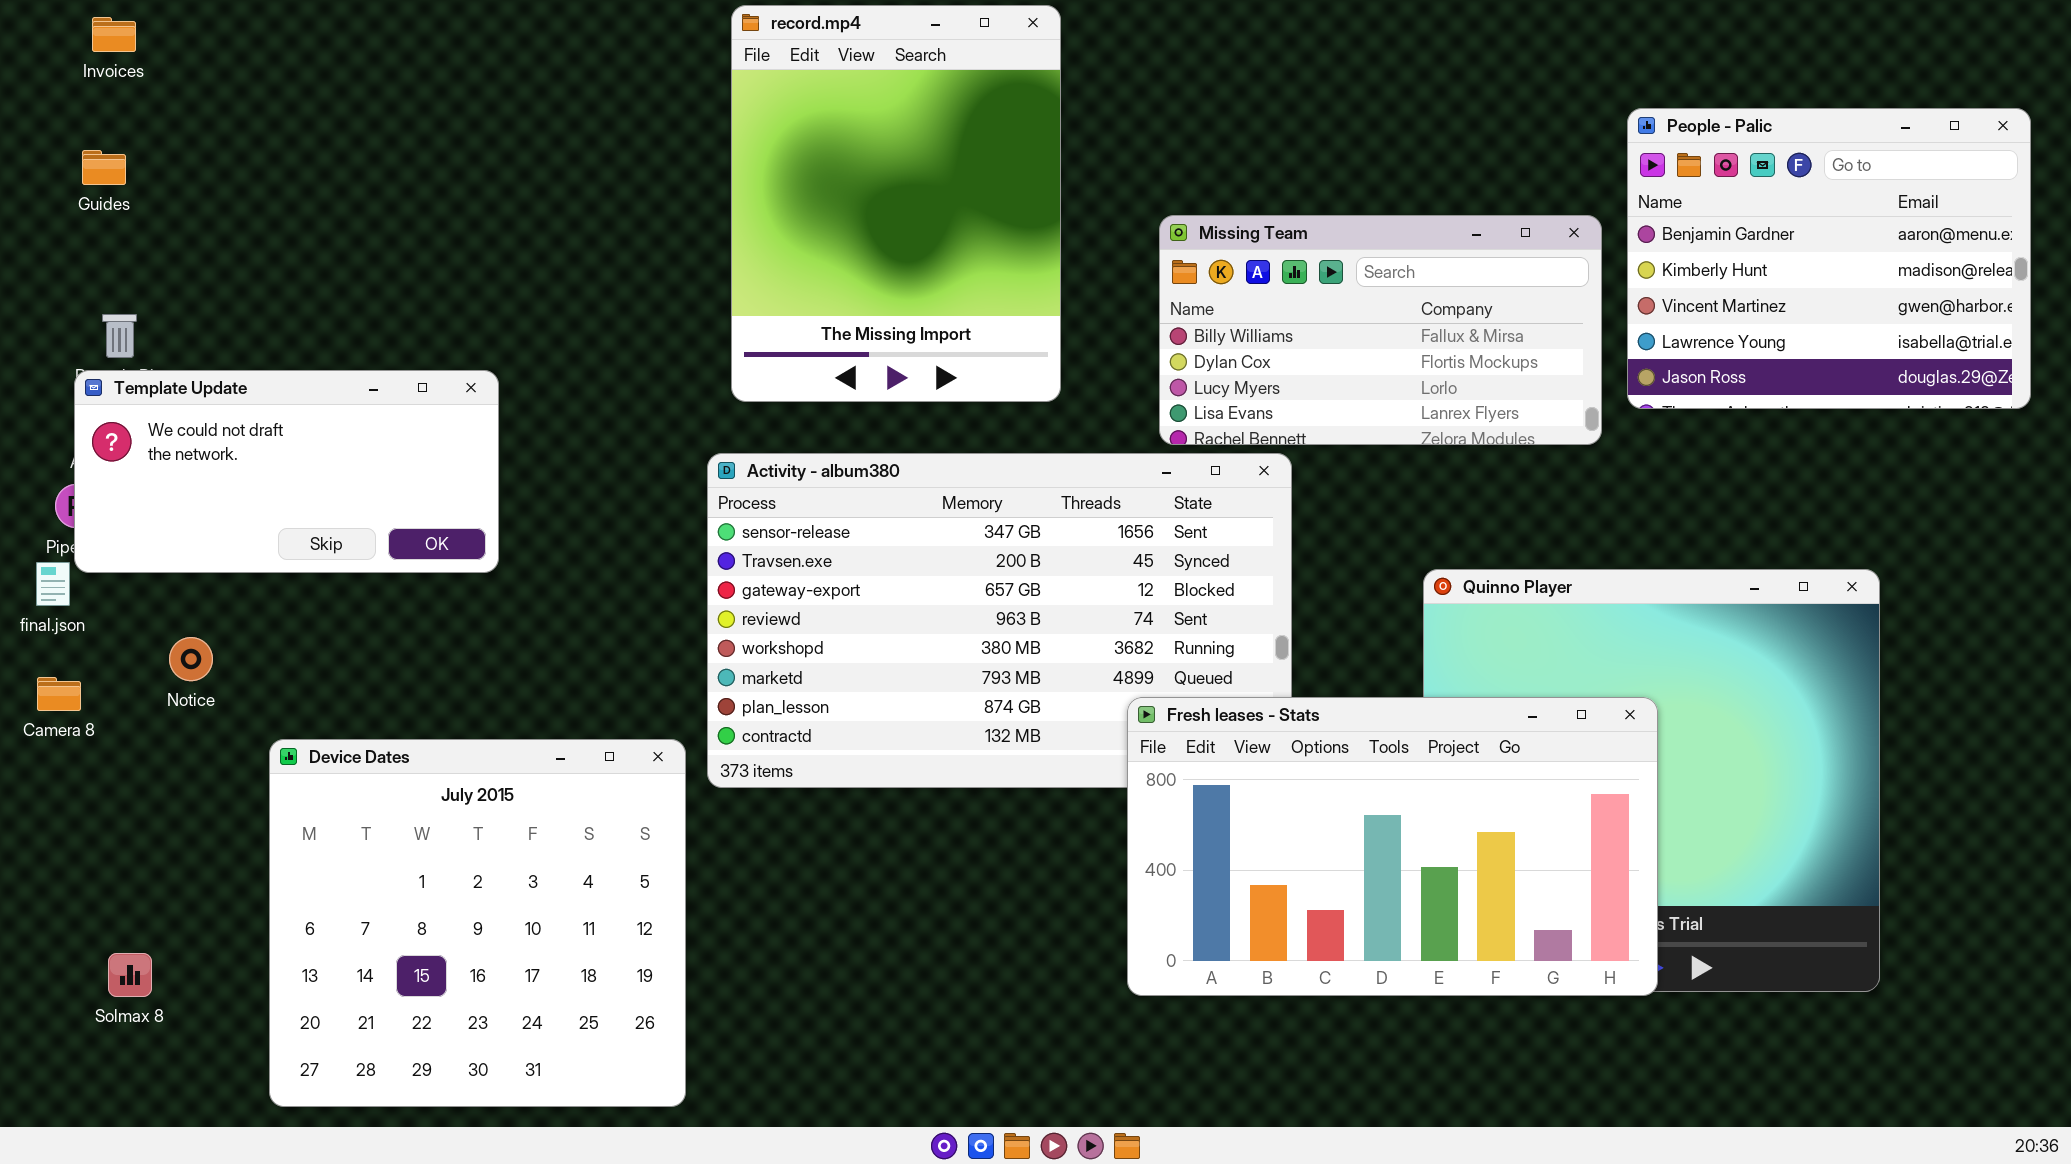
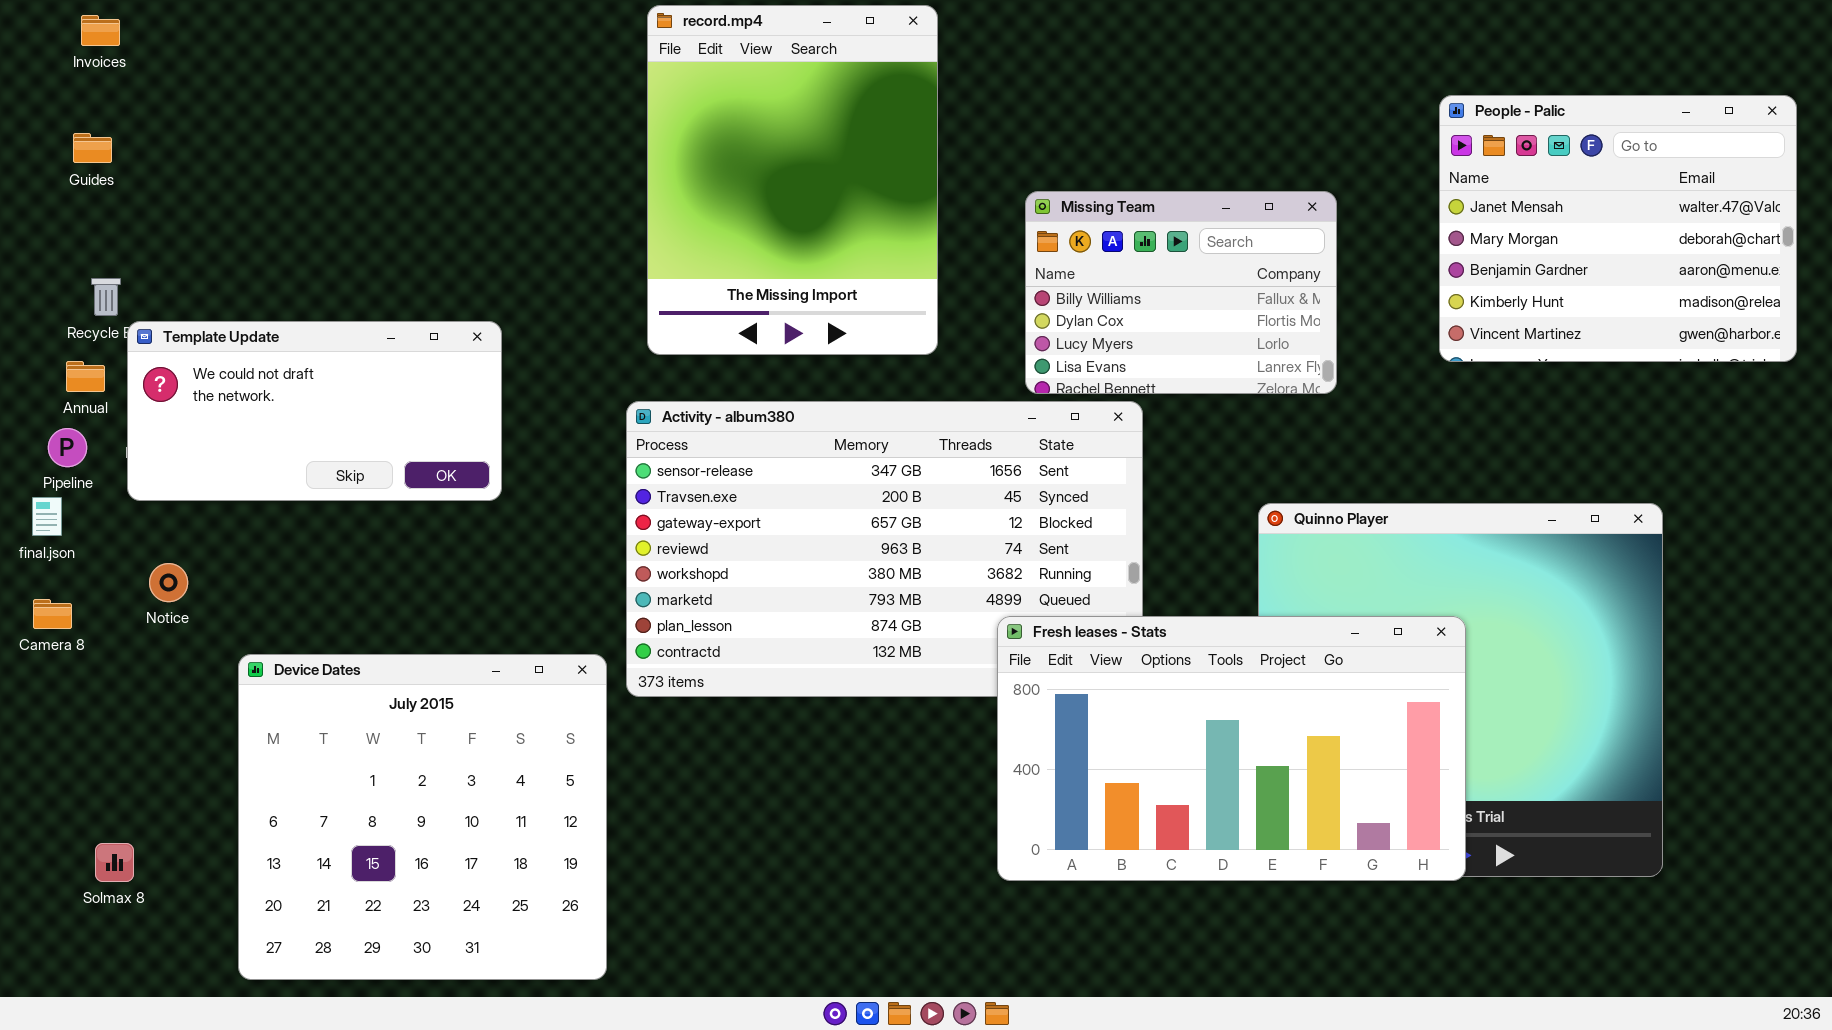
People - Palic: [1627,108,2031,409] -> [1439,95,1797,362], scrolled up 2 rows
Missing Team: [1159,215,1602,445] -> [1025,191,1337,394], resized
Template Update: [74,370,499,573] -> [127,321,502,501], moved

